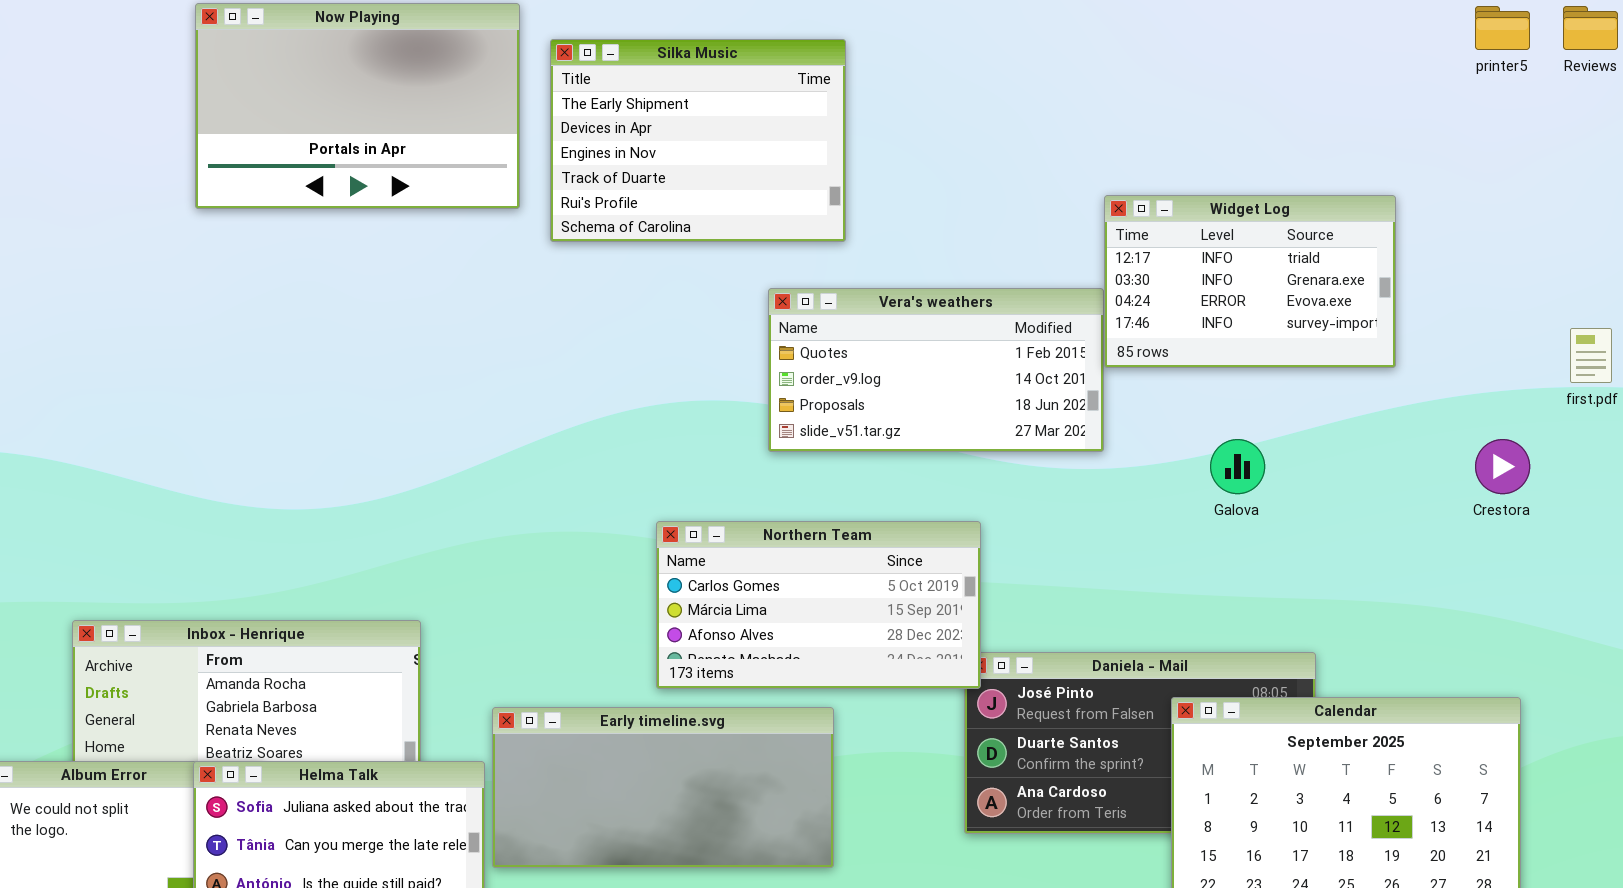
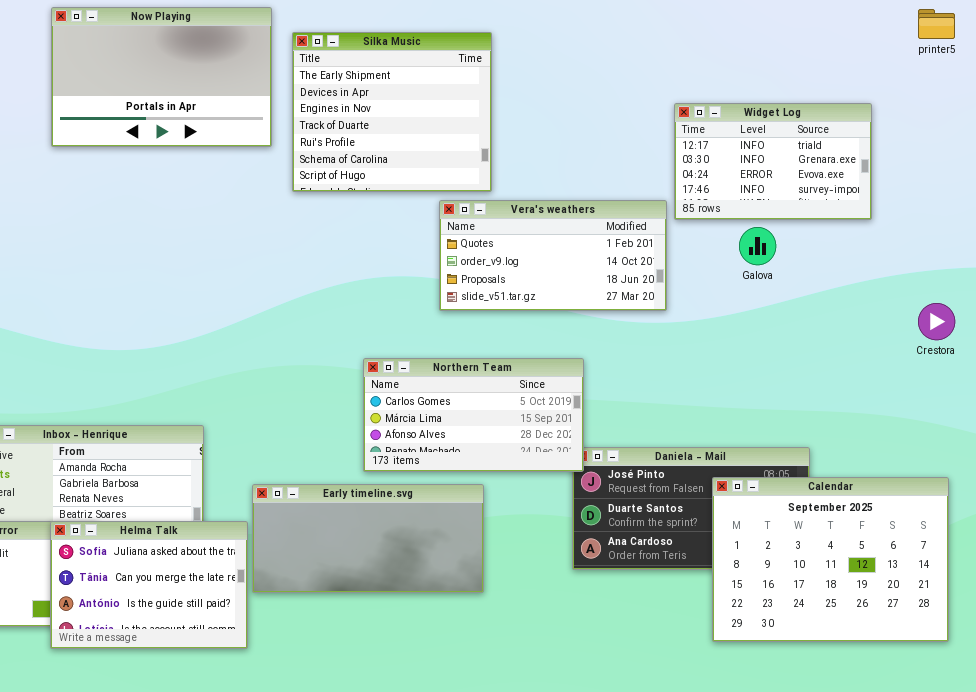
Silka Music: [550,39,846,242] -> [292,32,492,192], resized
Widget Log: [1104,195,1396,368] -> [674,103,872,220], moved
Galova: [1210,439,1265,494] -> [739,227,776,265], moved

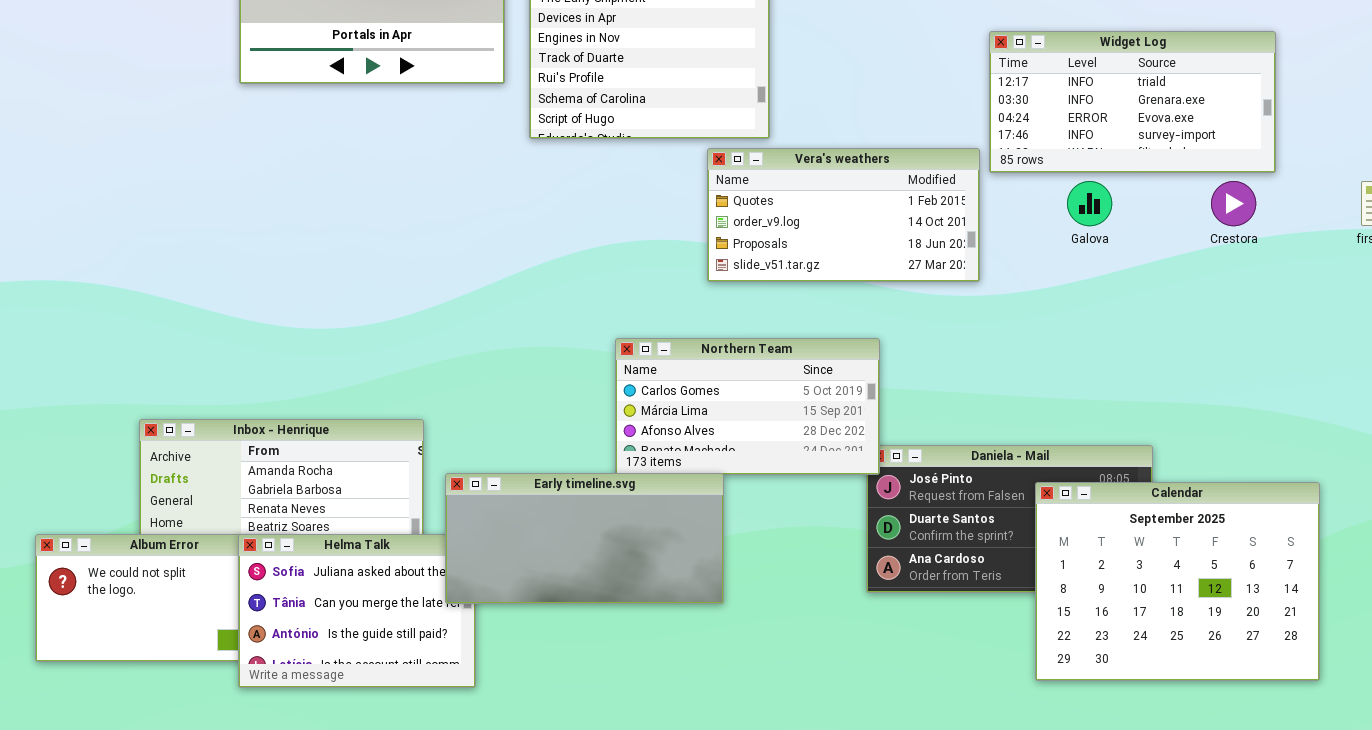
Widget Log: [674,103,872,220] -> [989,31,1276,173], resized
Crestora: [918,303,955,340] -> [1211,181,1256,226], moved
Early timeline.svg: [252,484,484,593] -> [445,473,724,604], moved

